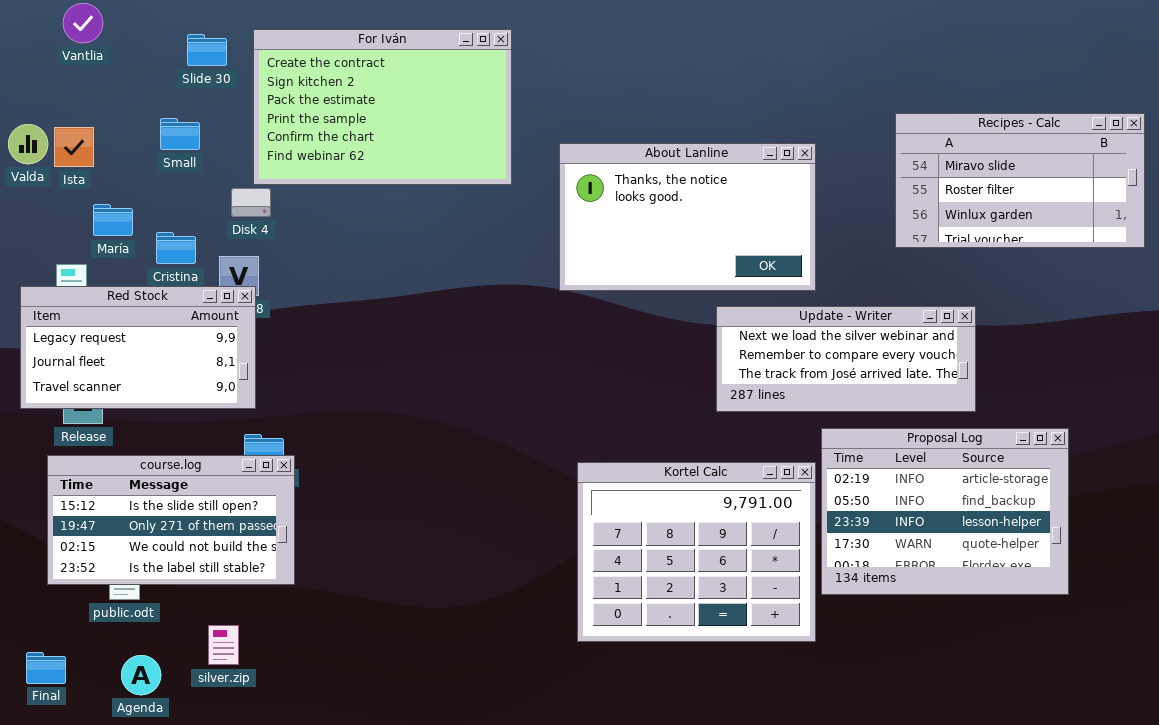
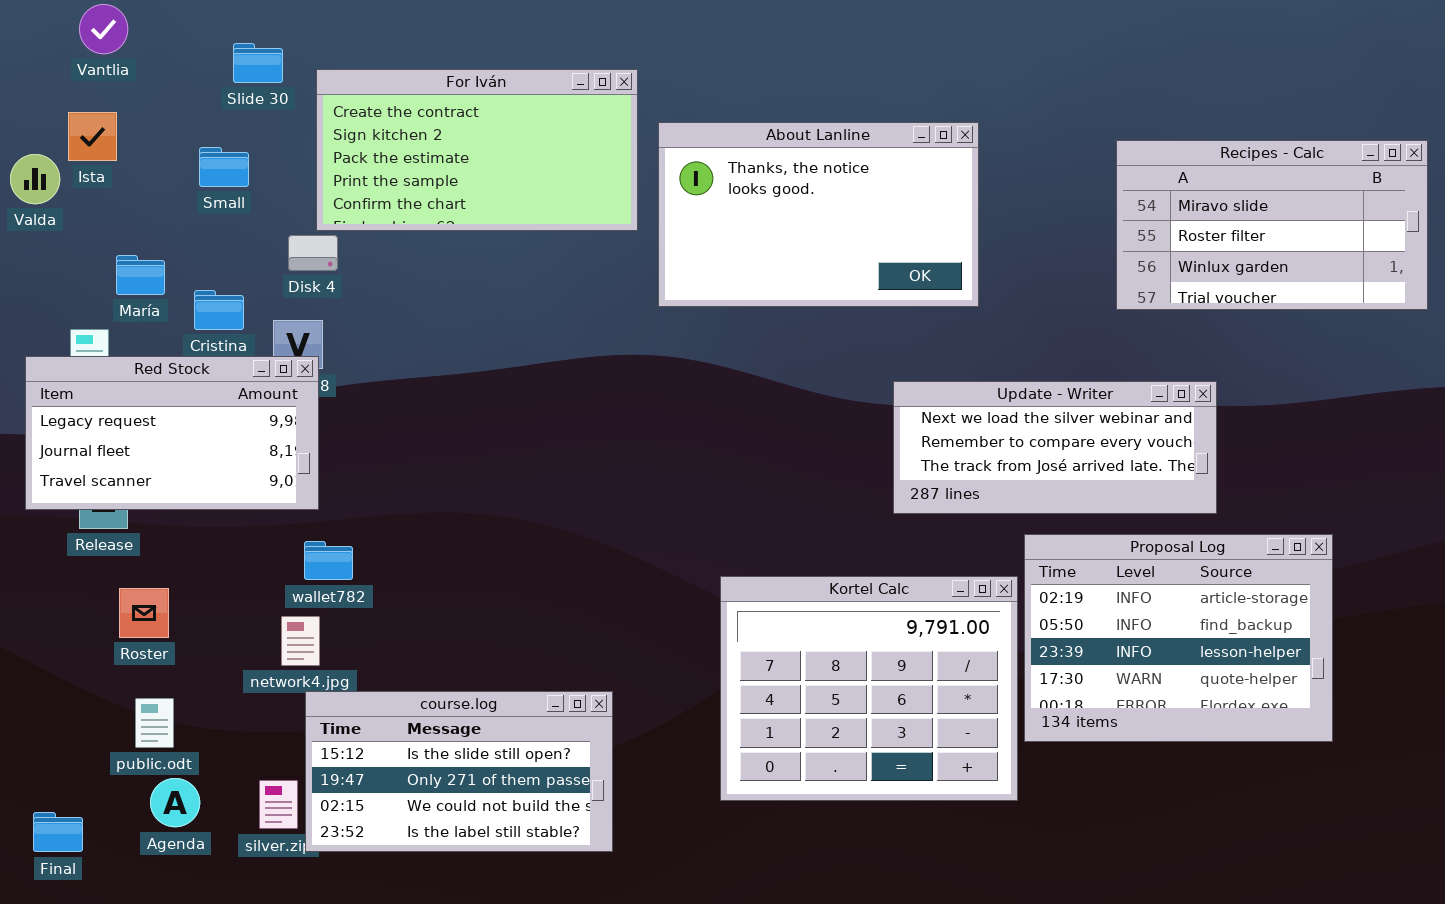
For Iván: [253,29,512,185] -> [316,69,638,231], resized
Ista: [54,127,94,167] -> [68,112,117,161], moved
About Lanline: [559,143,816,291] -> [658,122,979,307], moved
course.log: [47,455,295,585] -> [305,691,613,852], moved
Agenda: [121,655,161,695] -> [150,778,200,827], moved

